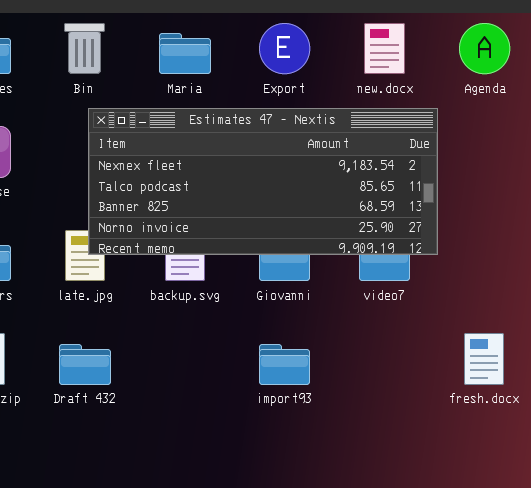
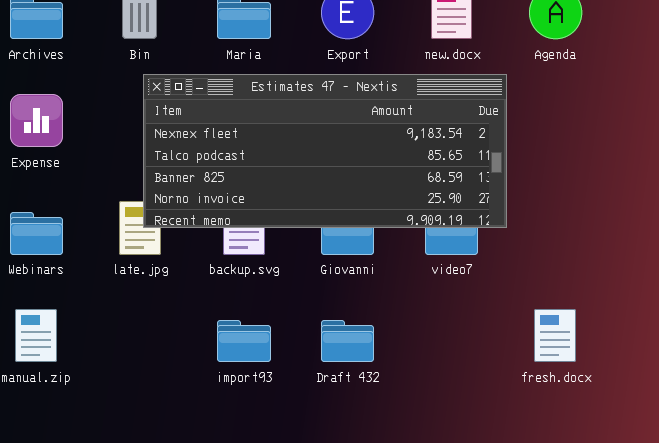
Draft 432: [59,344,111,385] -> [321,320,374,362], moved
import93: [259,344,310,385] -> [217,320,271,362], moved

